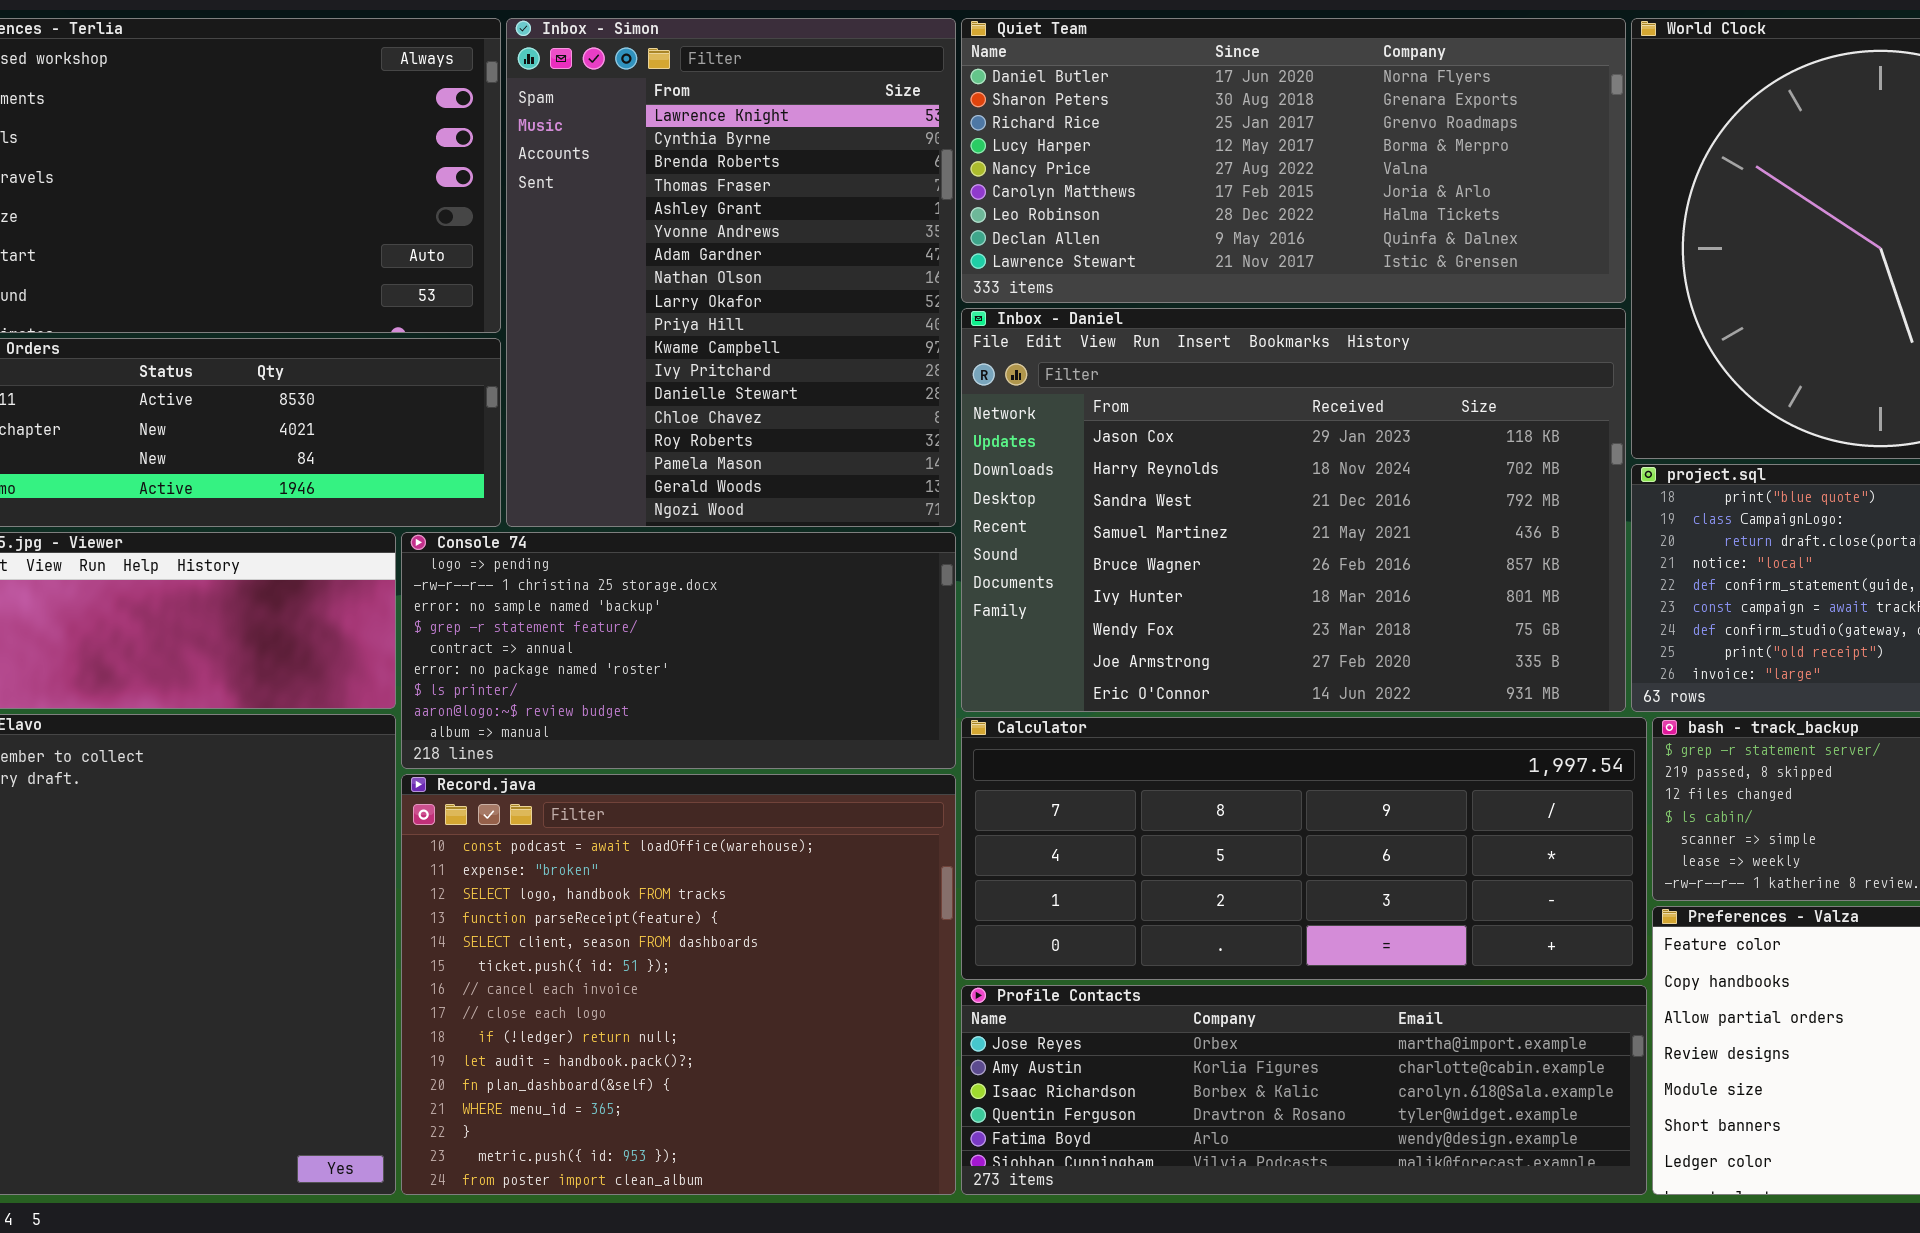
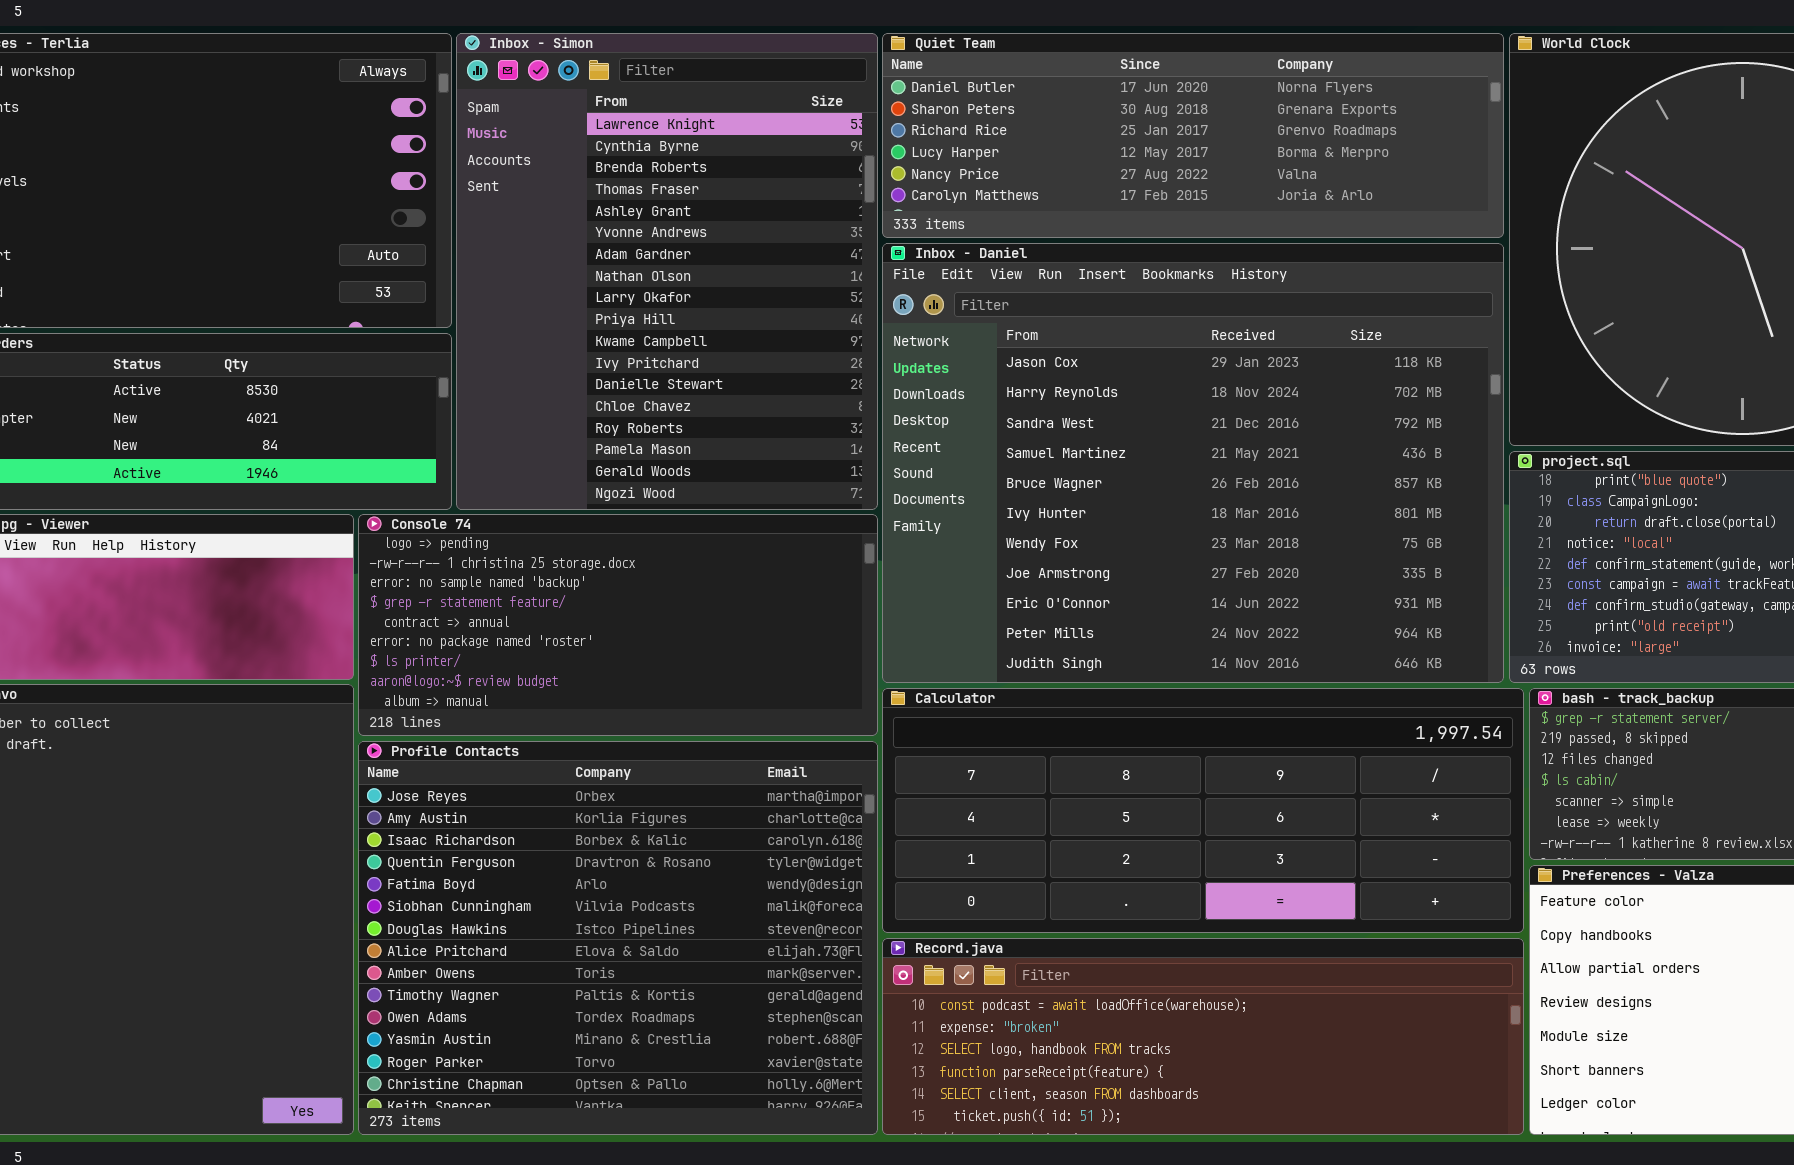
Quiet Team: [961,18,1626,303] -> [882,33,1504,238], resized
Inbox - Daniel: [961,308,1626,712] -> [882,243,1504,683], resized
Record.java: [401,774,956,1195] -> [882,938,1524,1135], moved, resized
Profile Contacts: [961,985,1647,1195] -> [358,741,878,1135], moved, resized

